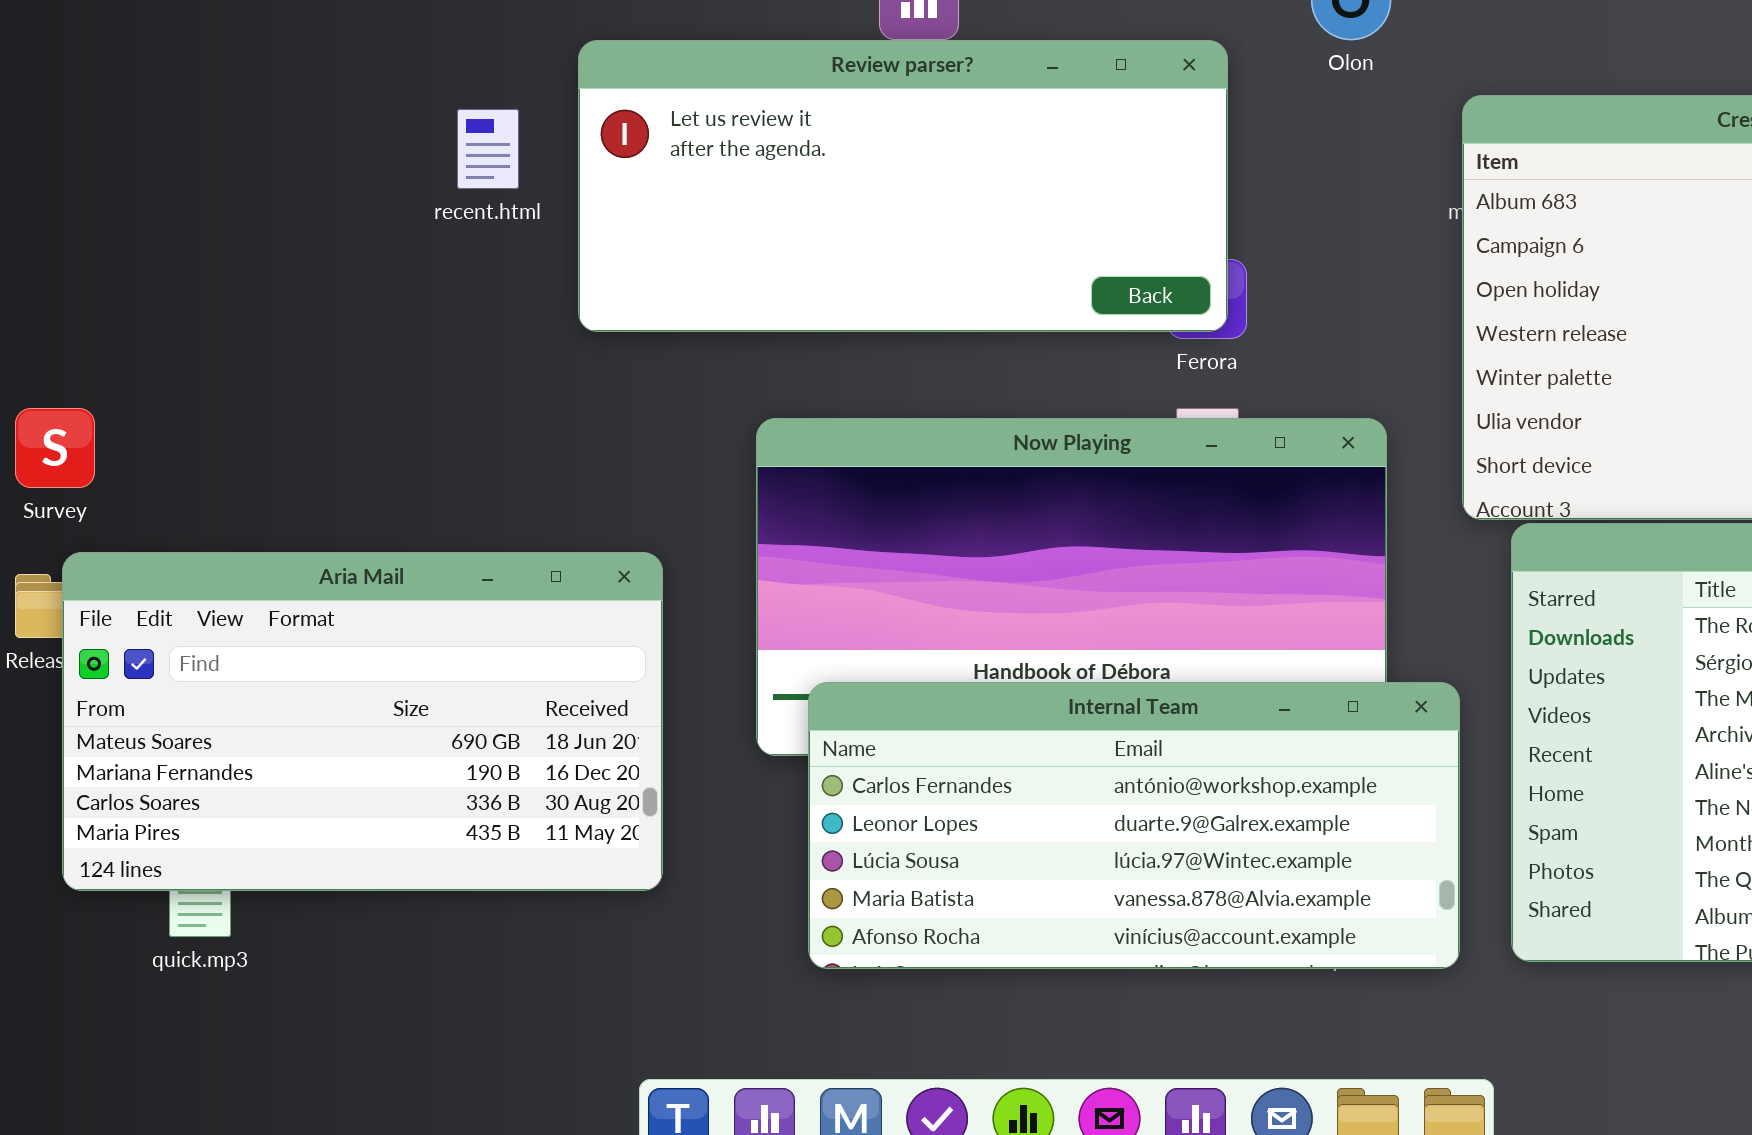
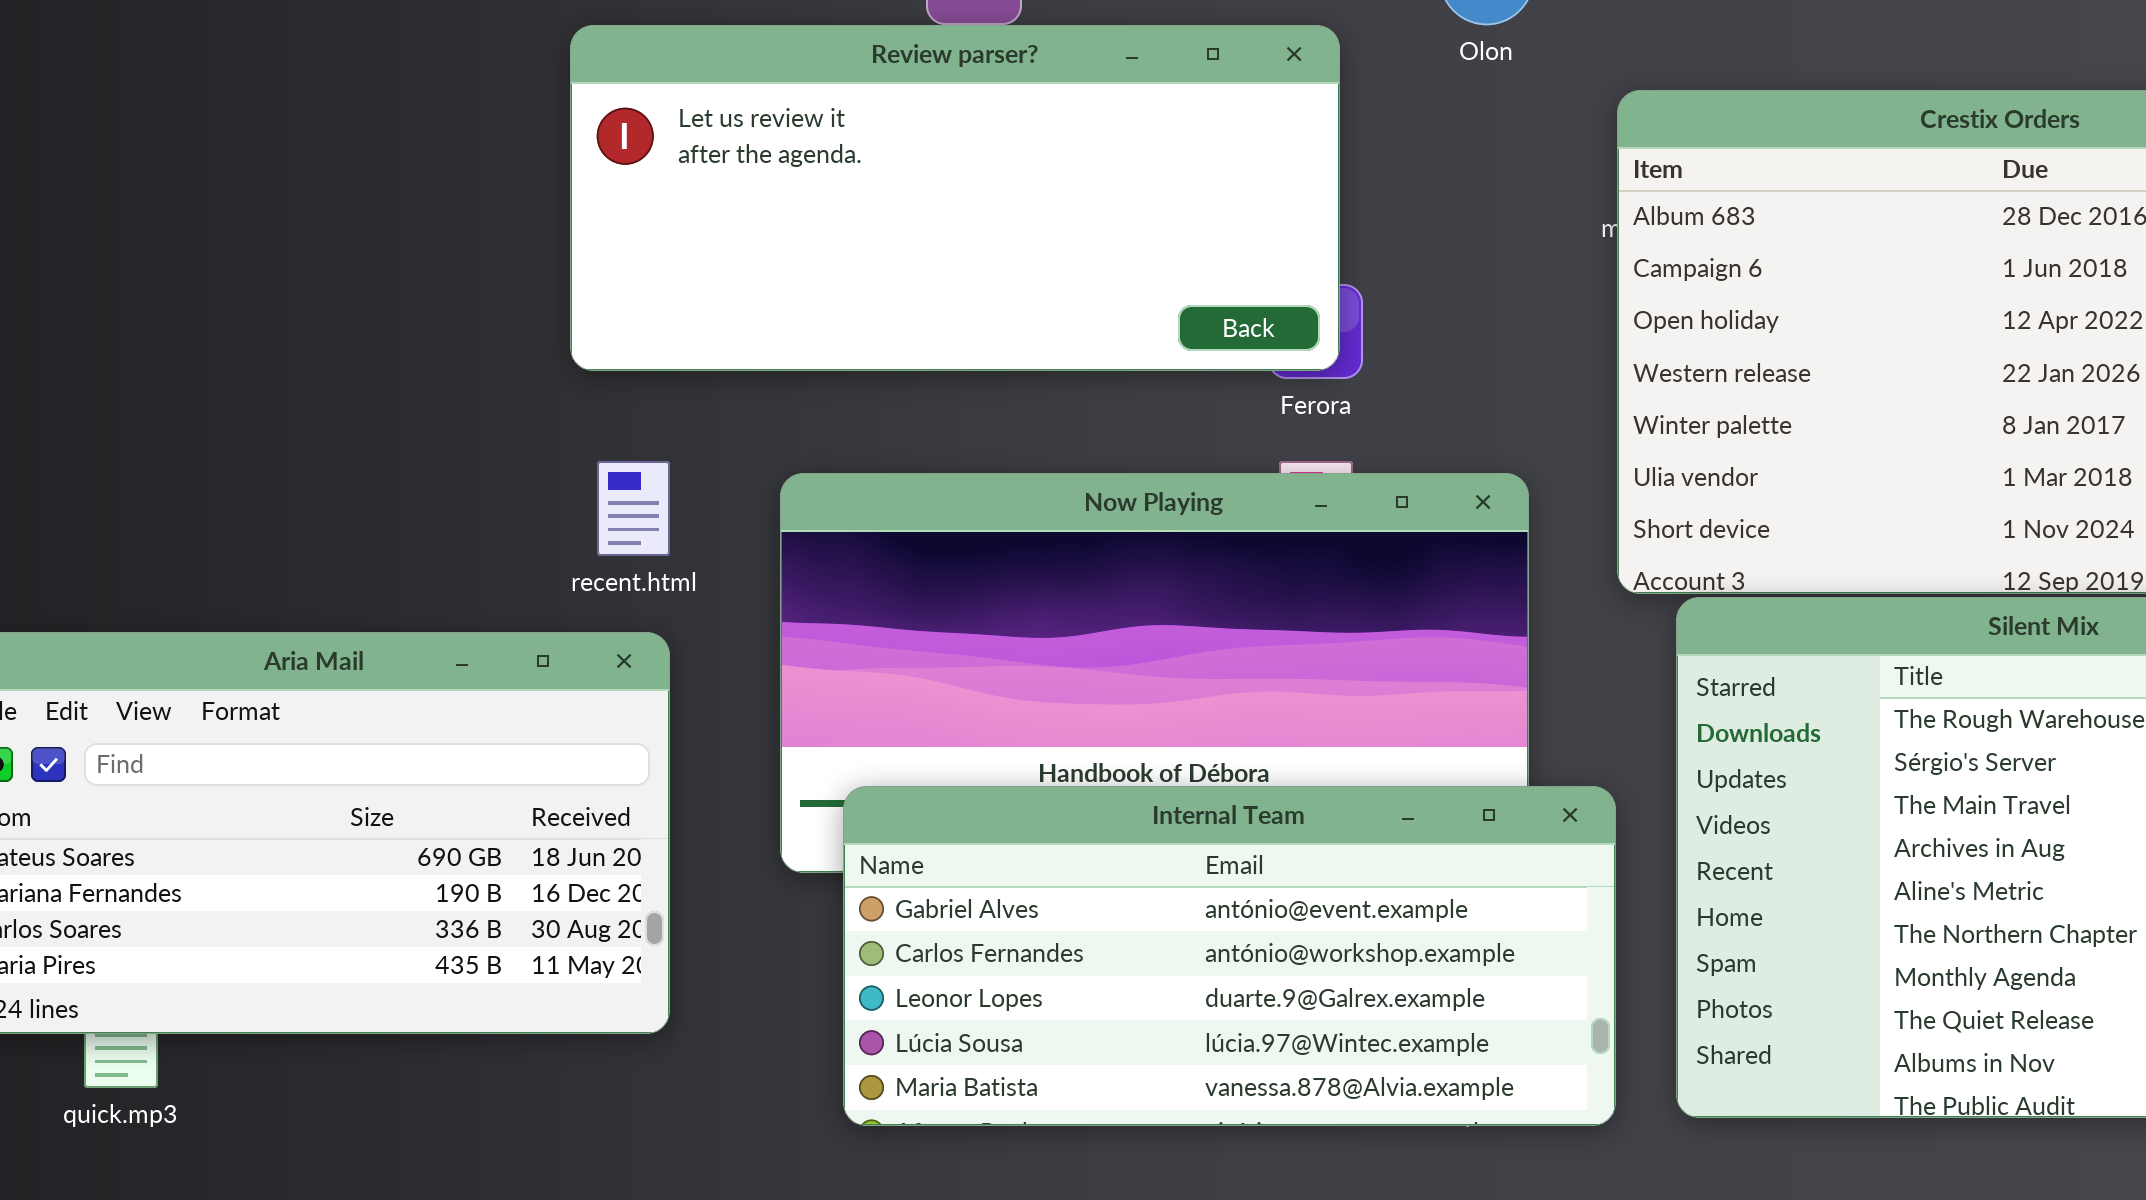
recent.html: [457,109,519,189] -> [597,461,670,556], moved
Internal Team: [808,682,1460,969] -> [843,786,1616,1126], scrolled up 1 row

